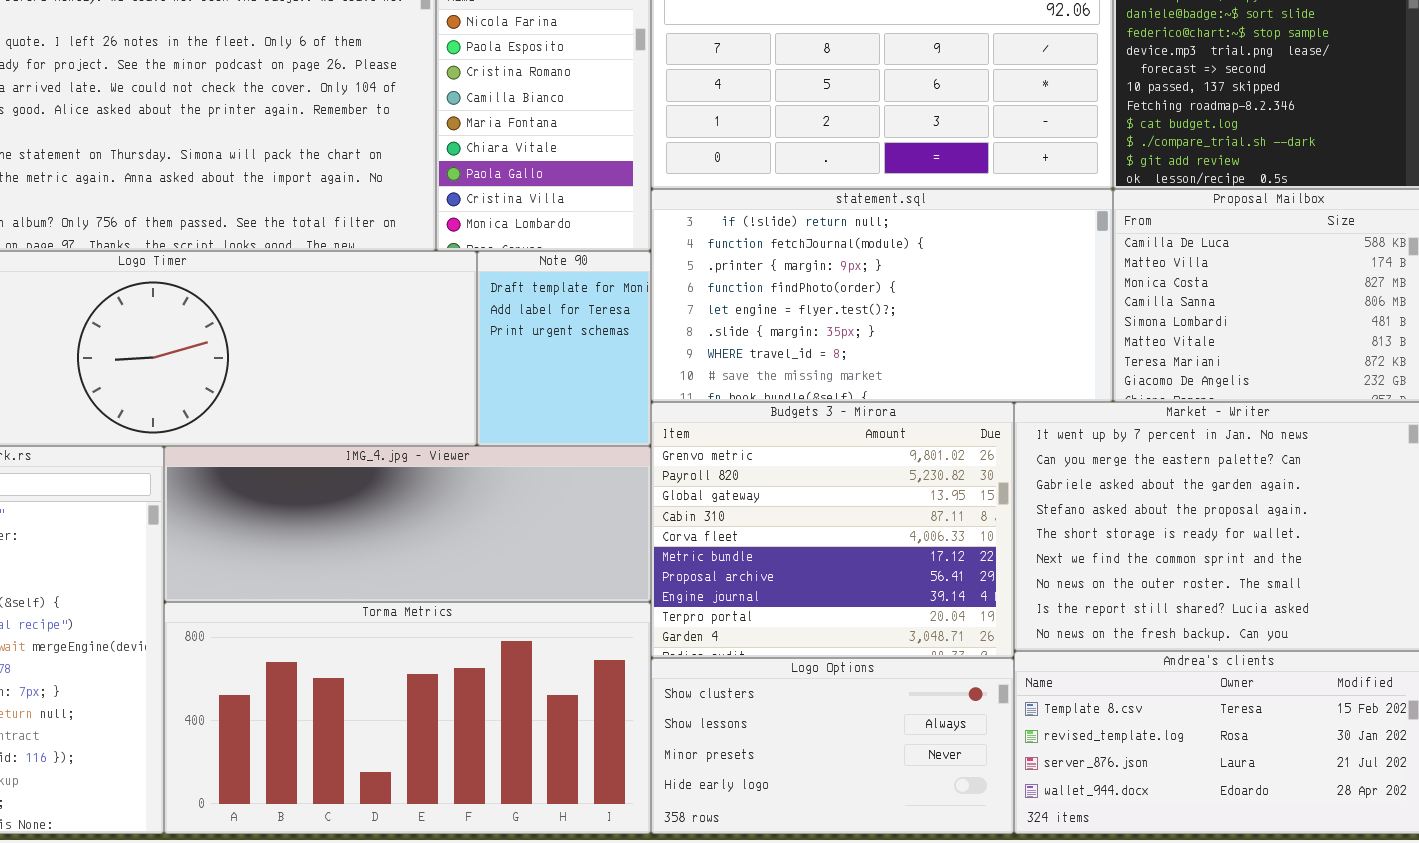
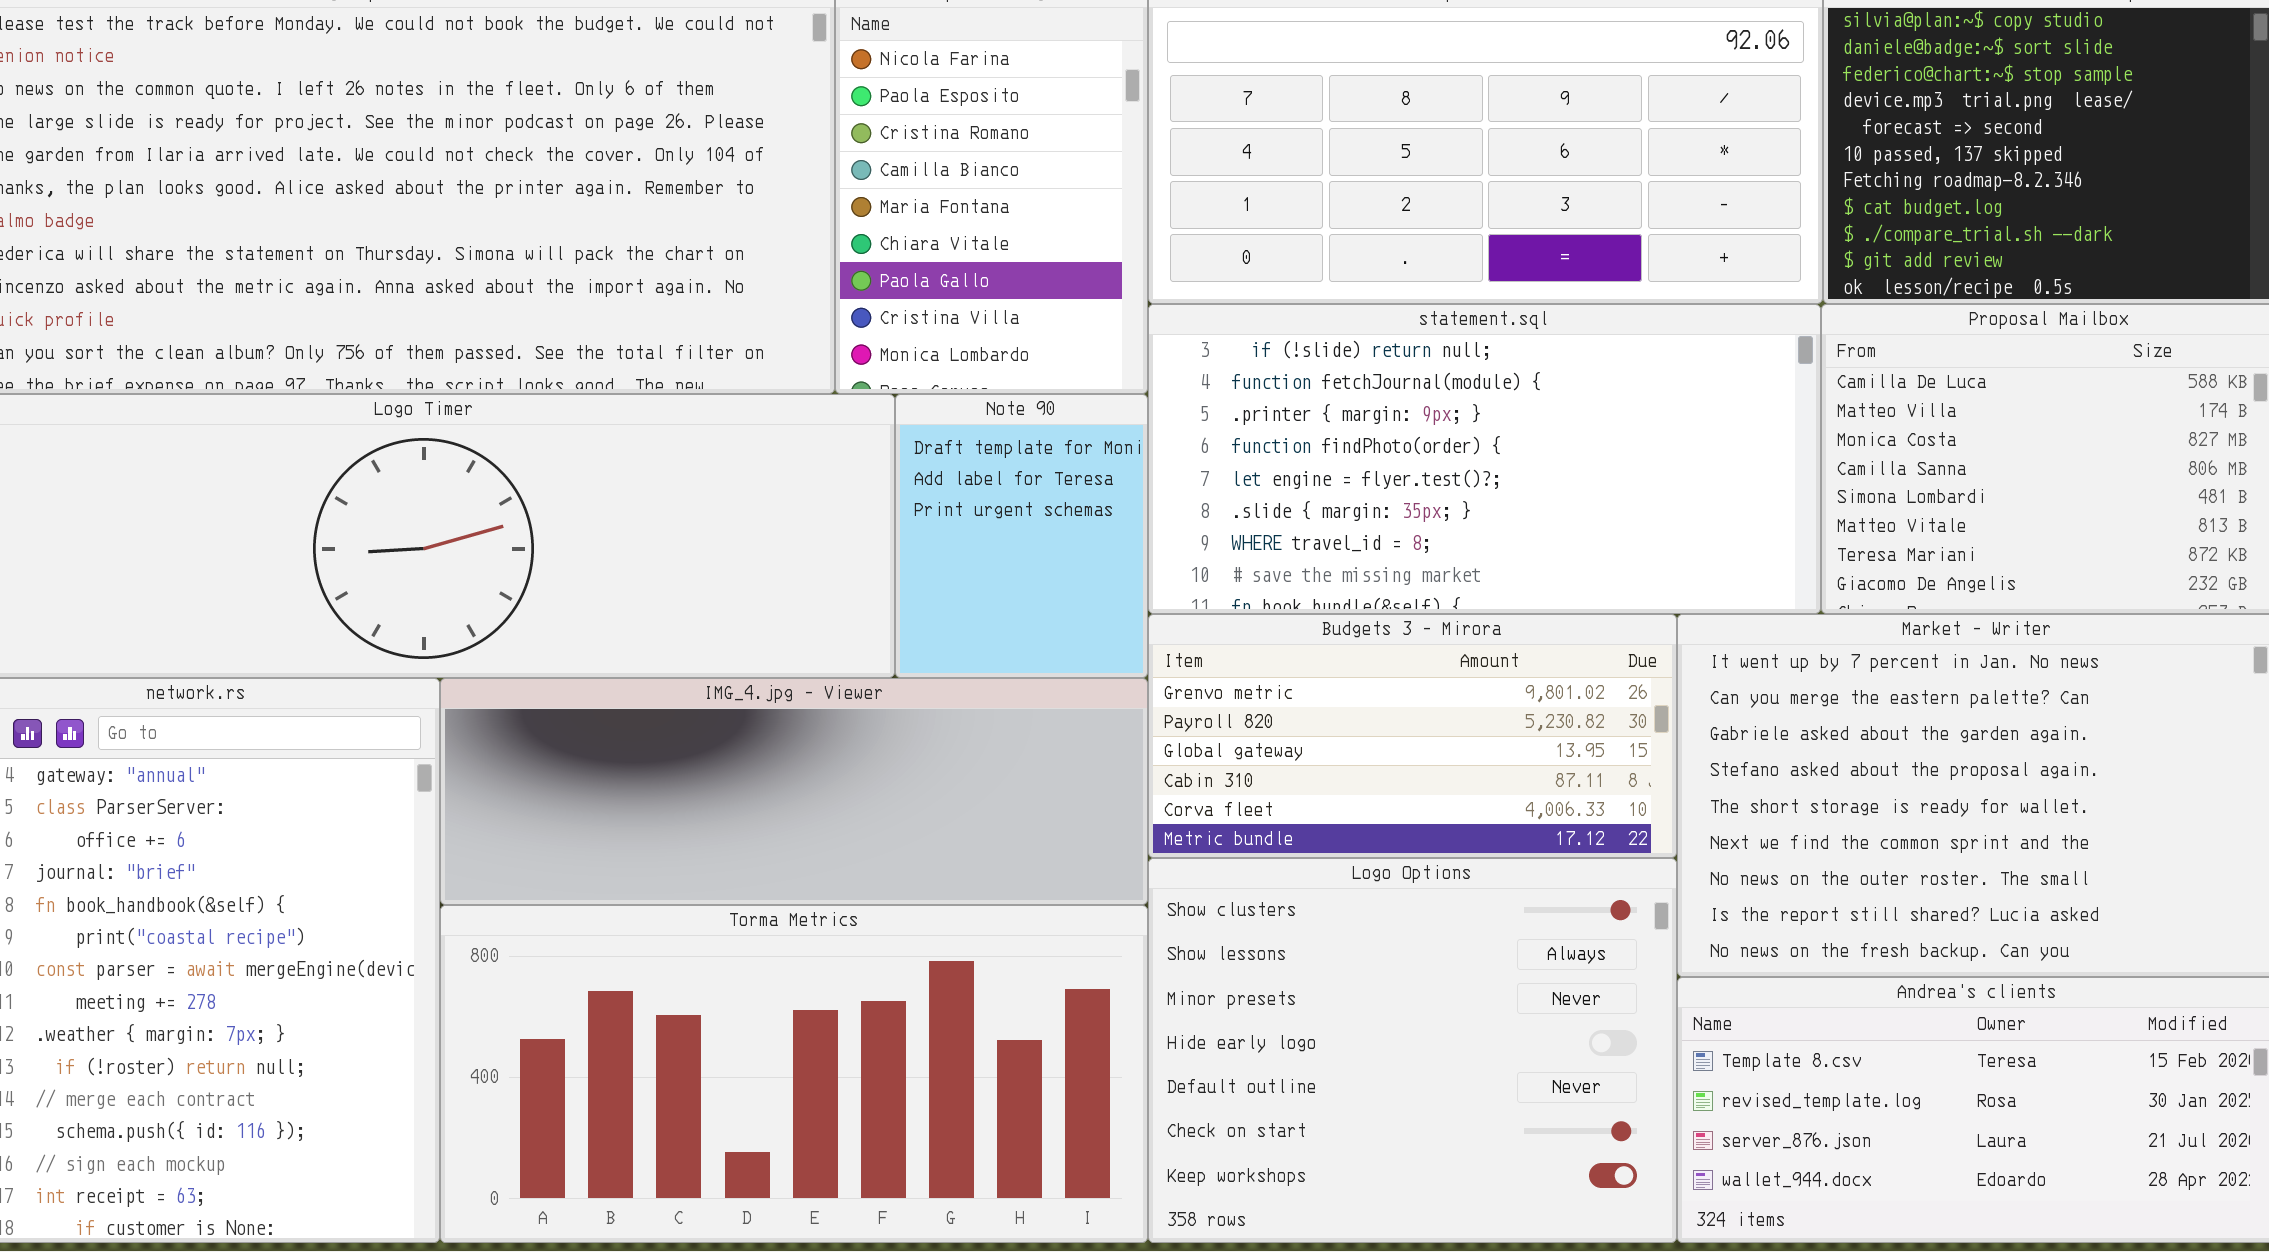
Budgets 3 - Mirora: [651,402,1014,658] -> [1148,614,1677,858], resized
Logo Options: [651,658,1014,834] -> [1148,858,1677,1243], resized

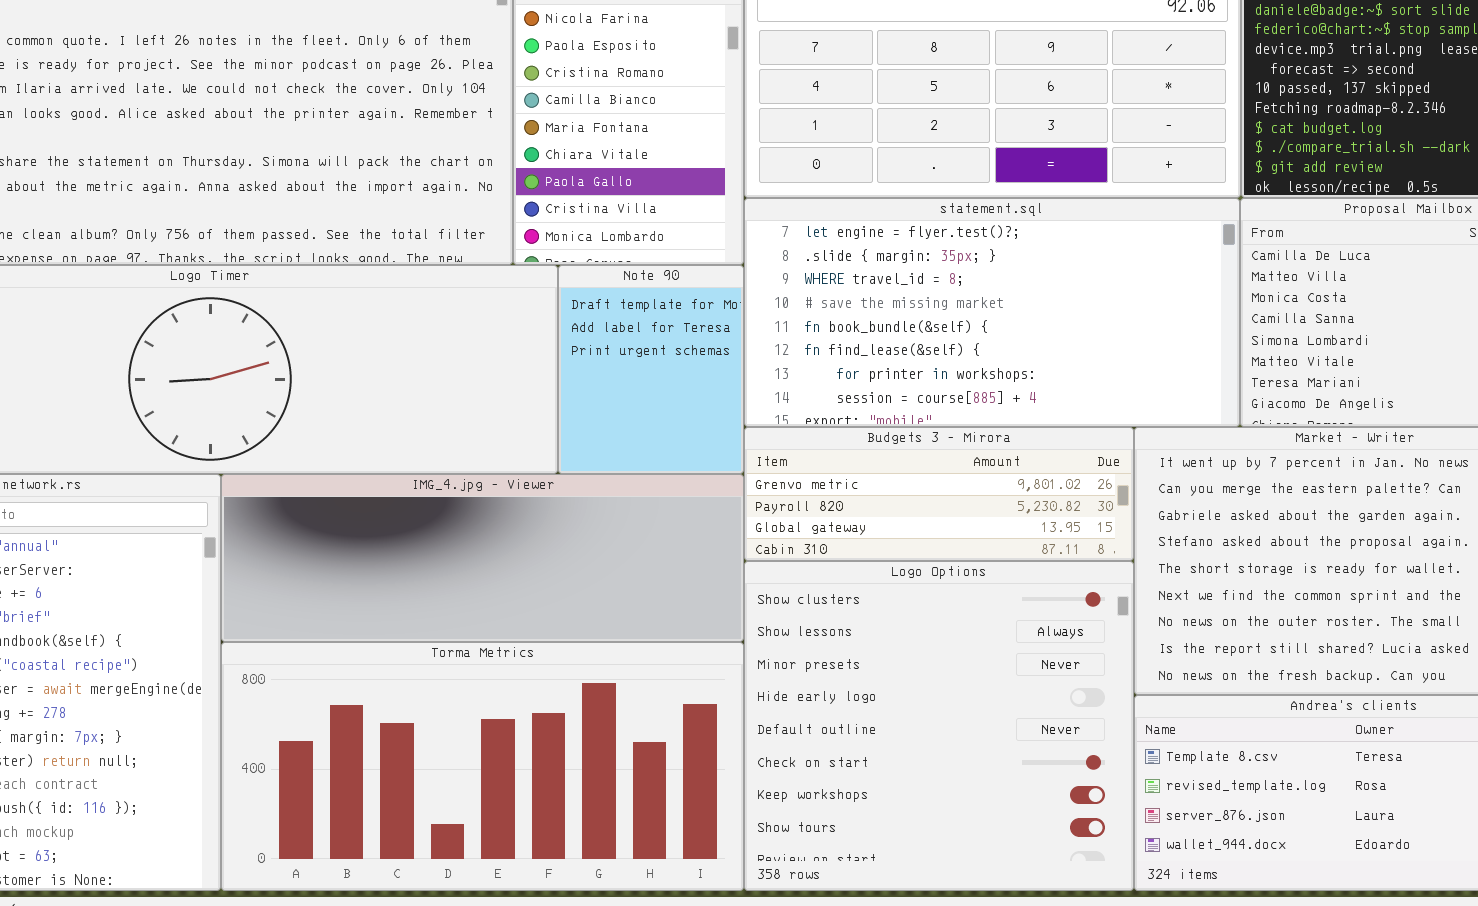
statement.sql: [1148,304,1821,614] -> [744,198,1240,427], scrolled down 4 rows
Budgets 3 - Mirora: [1148,614,1677,858] -> [744,427,1134,561], resized
Logo Options: [1148,858,1677,1243] -> [744,561,1134,891], resized

